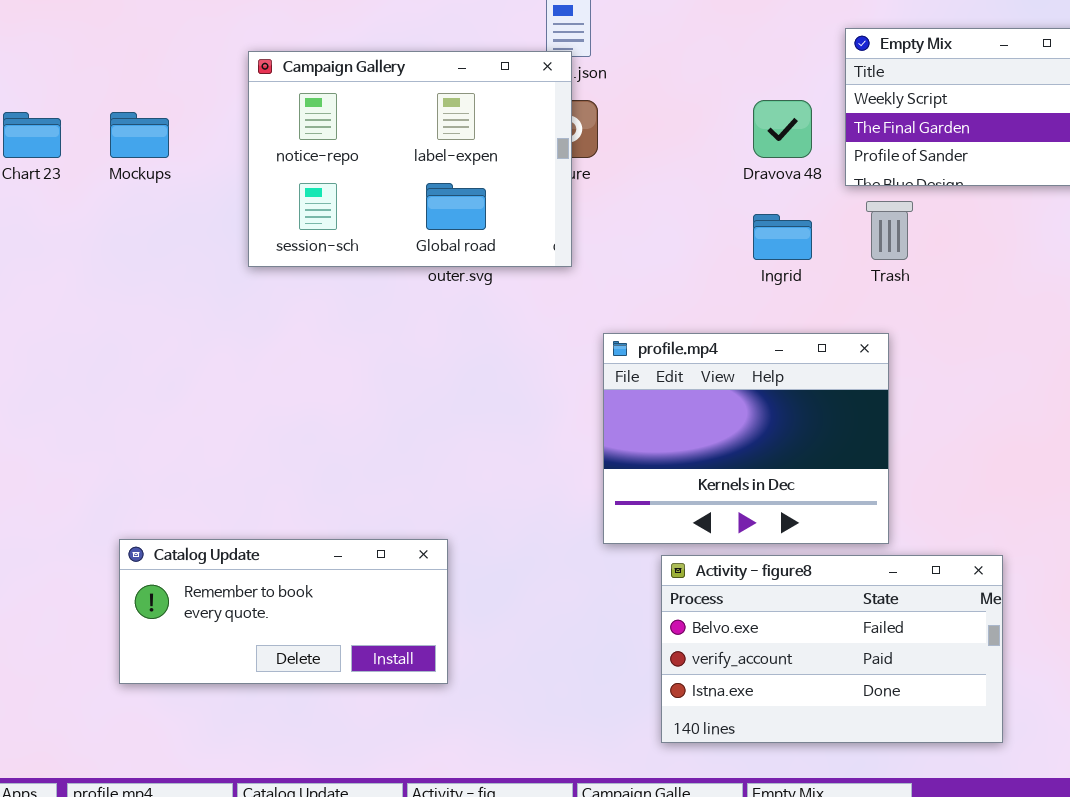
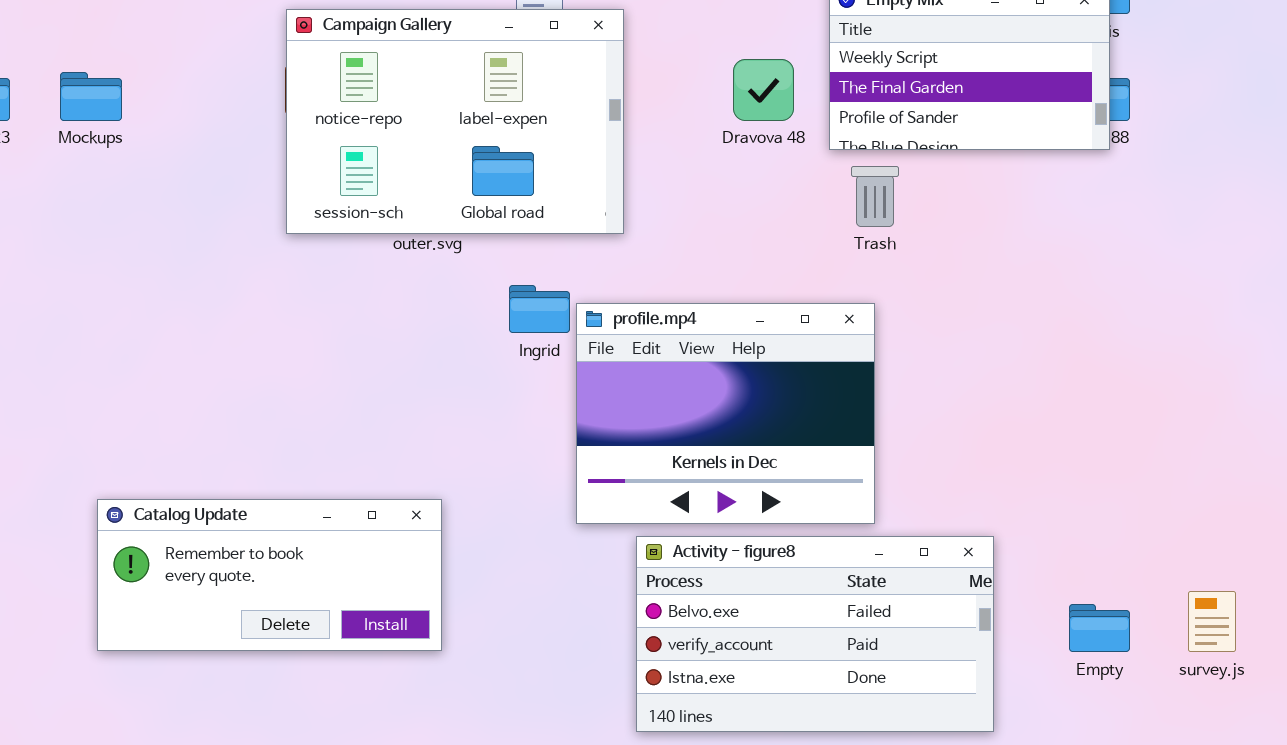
Campaign Gallery: [248,51,572,267] -> [286,9,624,234], moved
Ingrid: [753,214,812,260] -> [509,285,570,333], moved
Catalog Update: [119,539,448,684] -> [97,499,442,651], moved

